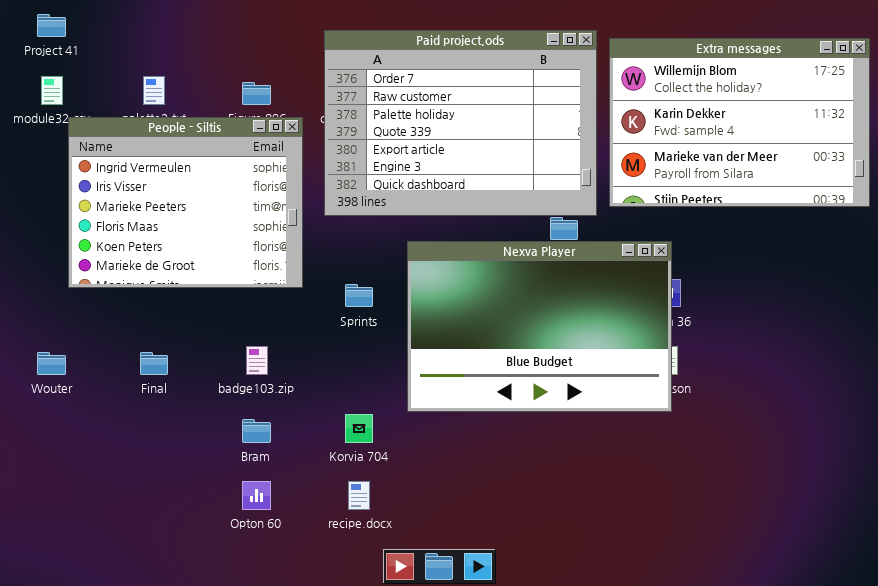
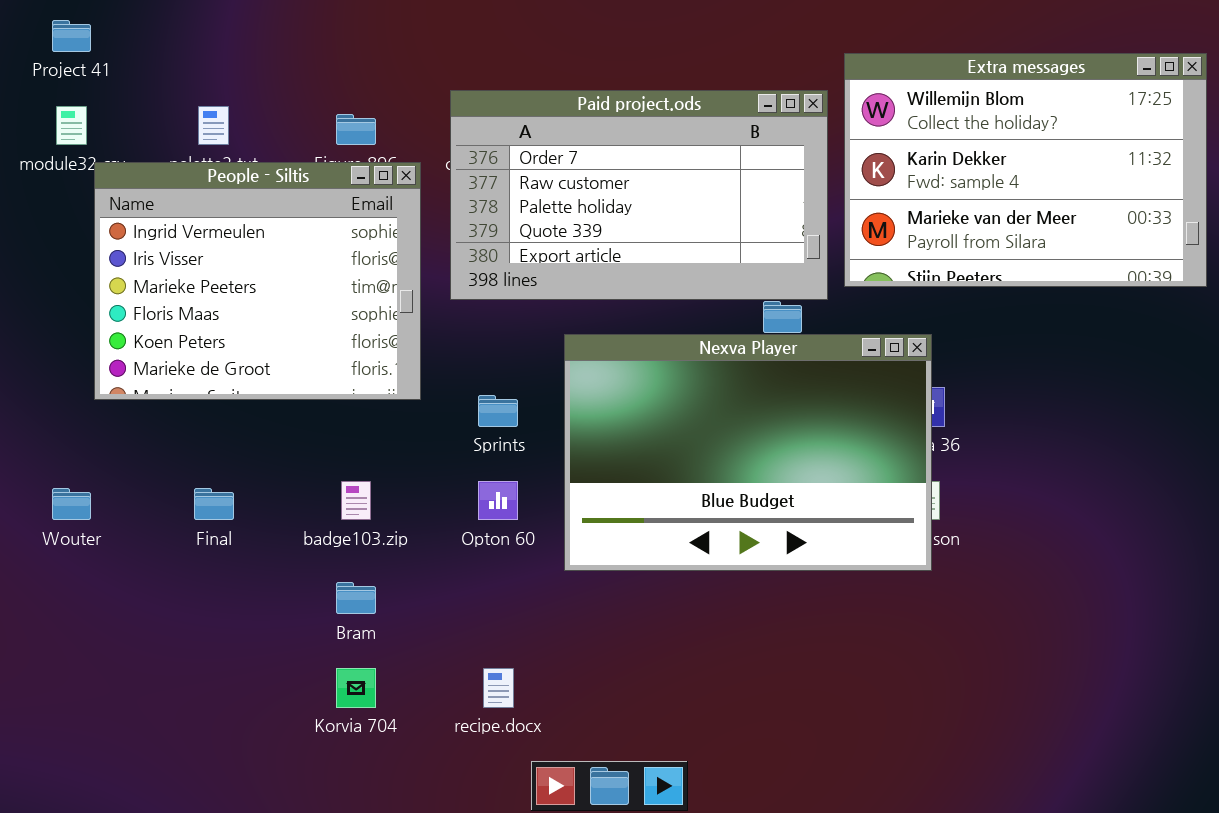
Paid project.ods: [324,30,597,216] -> [450,90,828,300], resized
Korvia 704: [345,414,373,443] -> [336,668,376,708], moved
Opton 60: [242,481,271,510] -> [478,481,518,520], moved

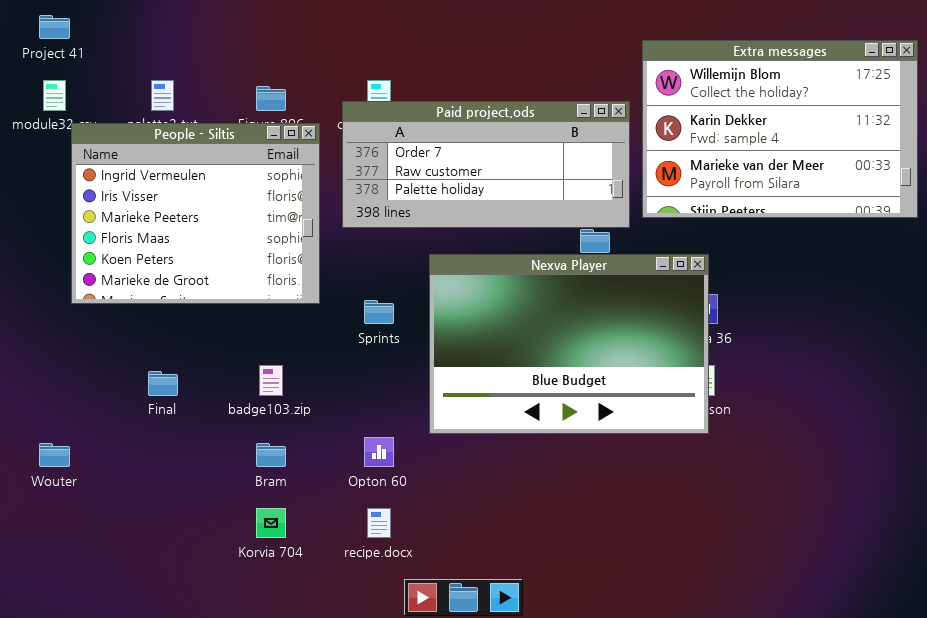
Paid project.ods: [450,90,828,300] -> [342,101,630,228], resized
Opton 60: [478,481,518,520] -> [364,437,394,467], moved
Wouter: [52,488,91,520] -> [39,443,70,467], moved

